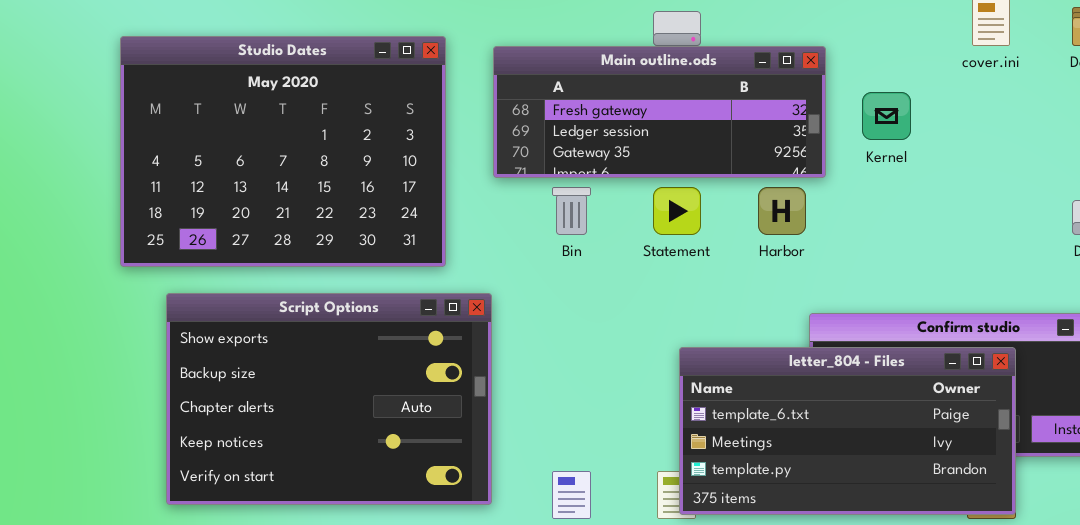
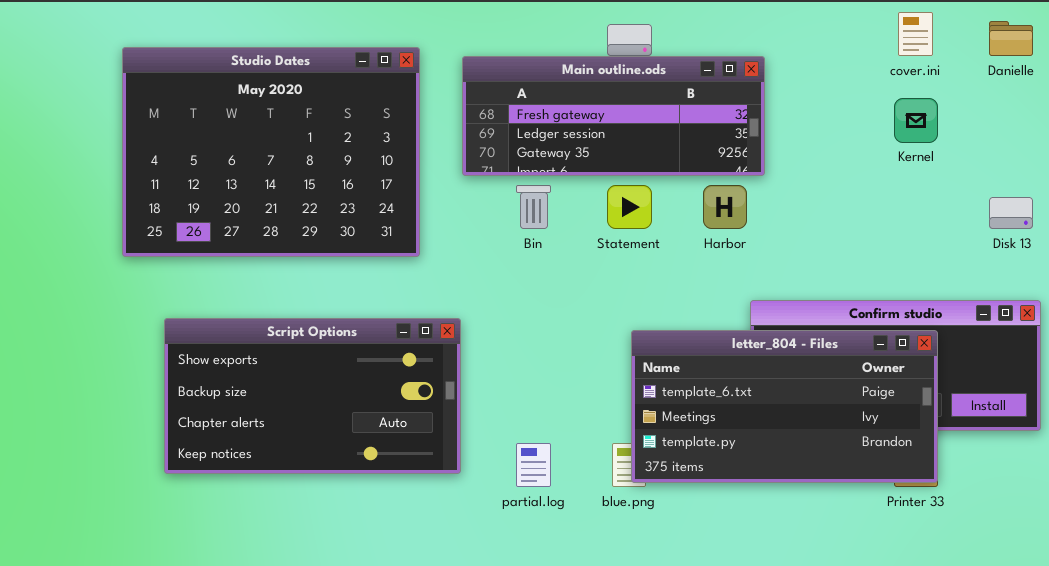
Kernel: [862,92,911,140] -> [894,98,938,143], moved
Script Options: [166,293,492,505] -> [164,318,461,474], resized

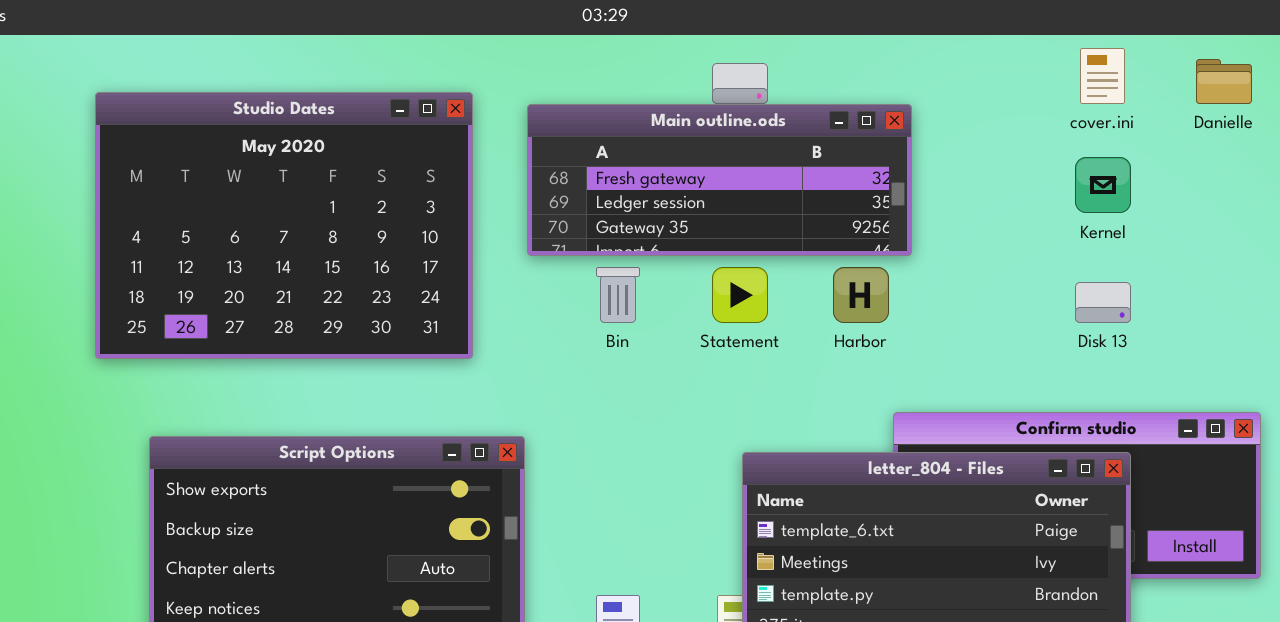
Disk 13: [989,197,1033,229] -> [1075,282,1131,323], moved

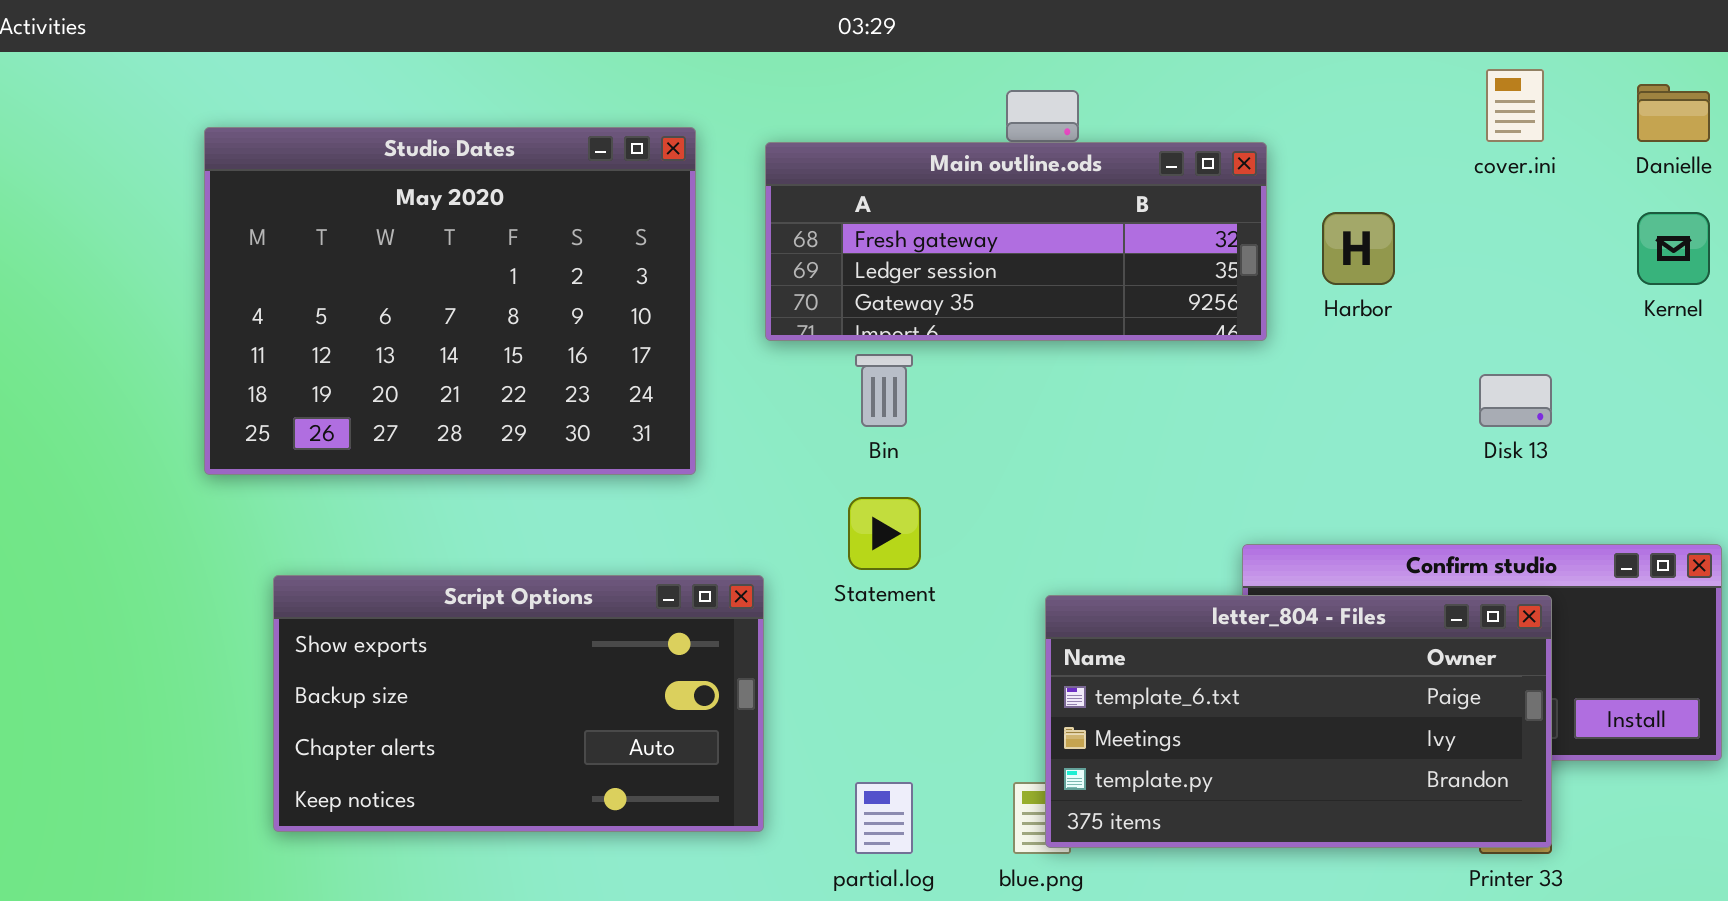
Kernel: [1075,157,1131,213] -> [1637,212,1710,285], moved
Statement: [712,267,768,323] -> [848,497,921,570], moved
Harbor: [833,267,889,323] -> [1322,212,1395,285], moved

